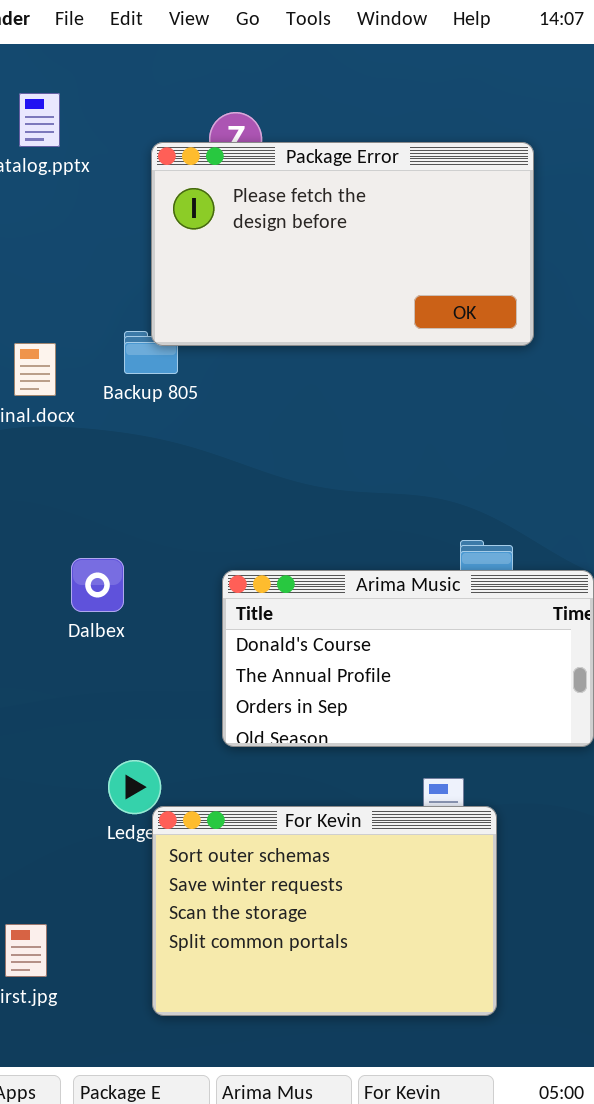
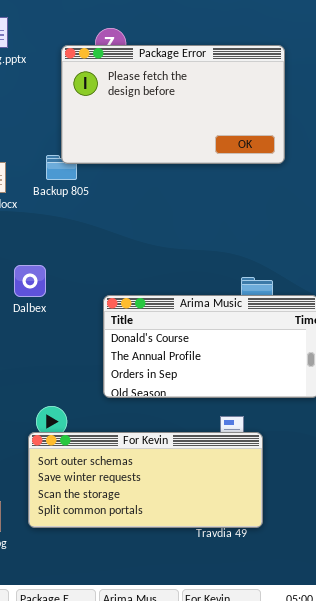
Dalbex: [71,558,124,612] -> [14,265,46,297], moved
For Kevin: [152,806,497,1016] -> [28,432,263,528], resized

